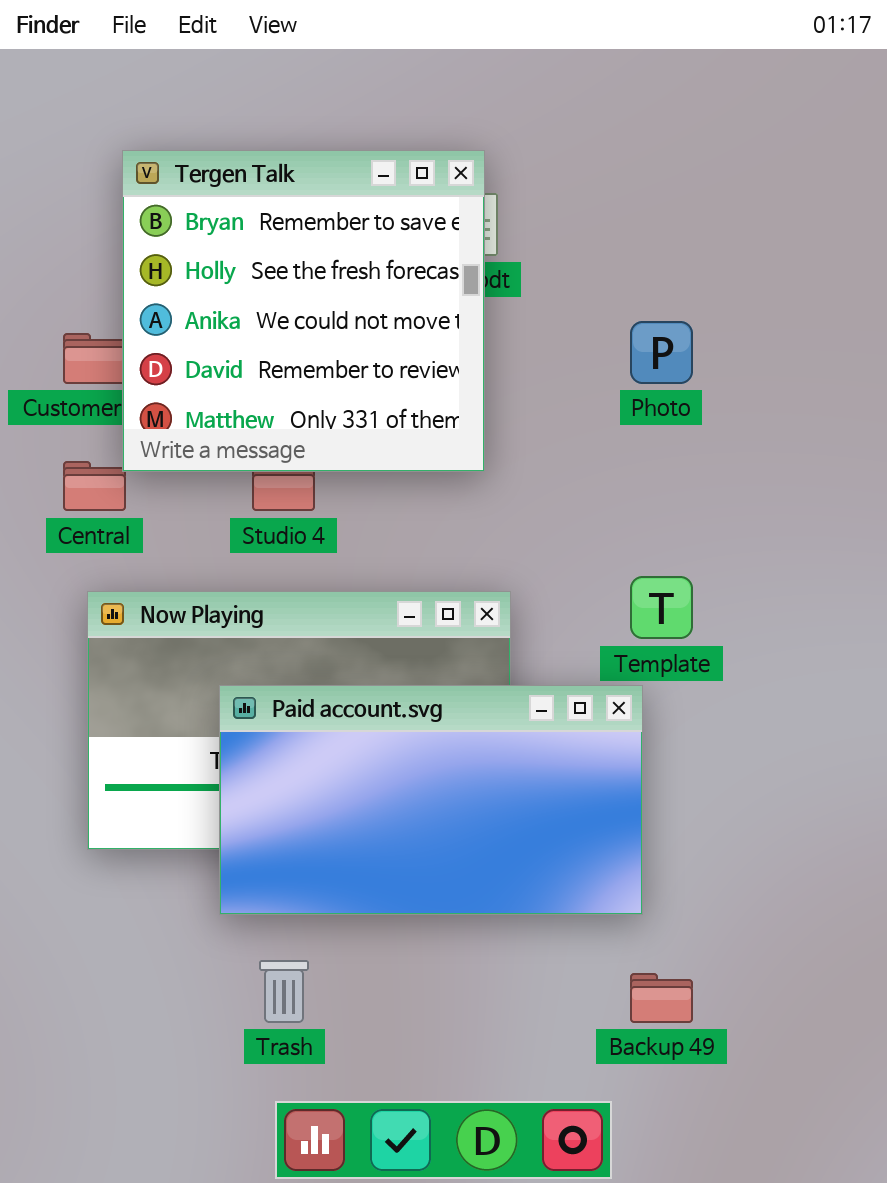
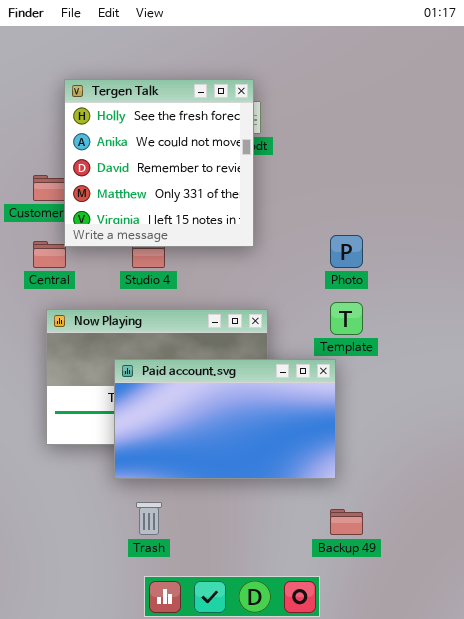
Tergen Talk: [122,150,485,472] -> [64,79,254,247], scrolled down 1 row
Photo: [630,321,693,384] -> [330,235,363,268], moved

